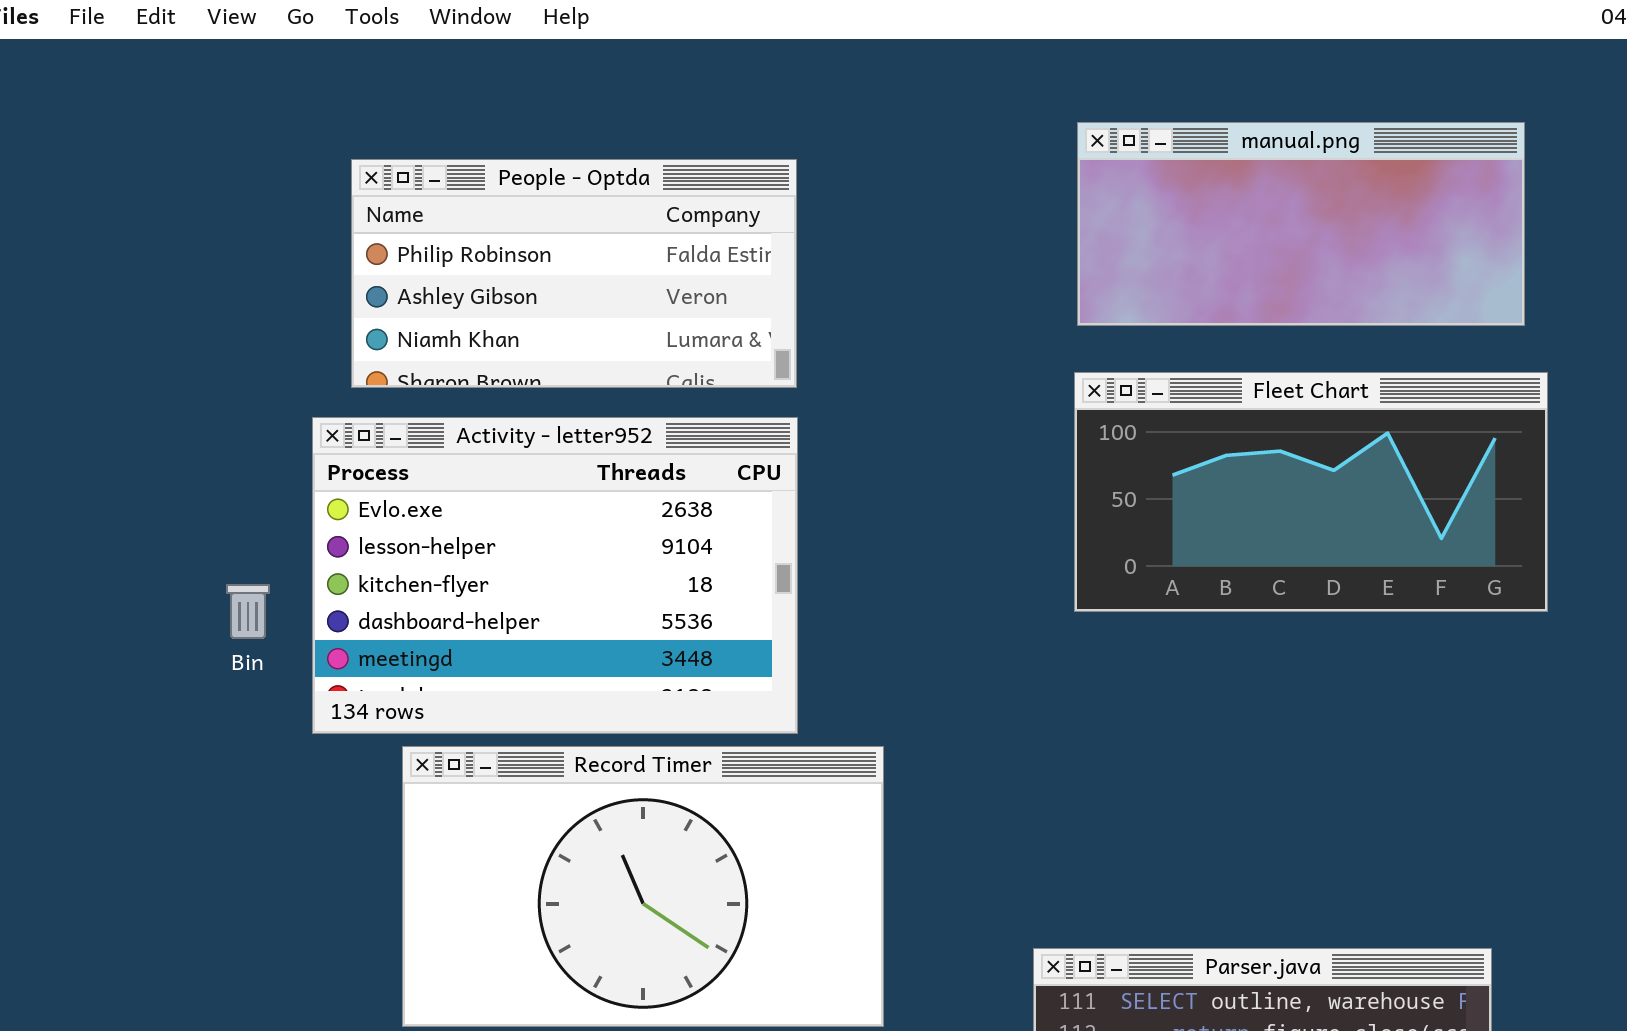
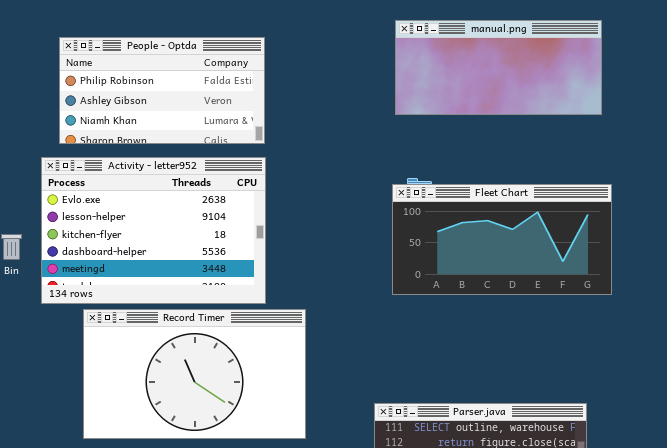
Fleet Chart: [1074,372,1548,612] -> [392,184,612,295], moved

